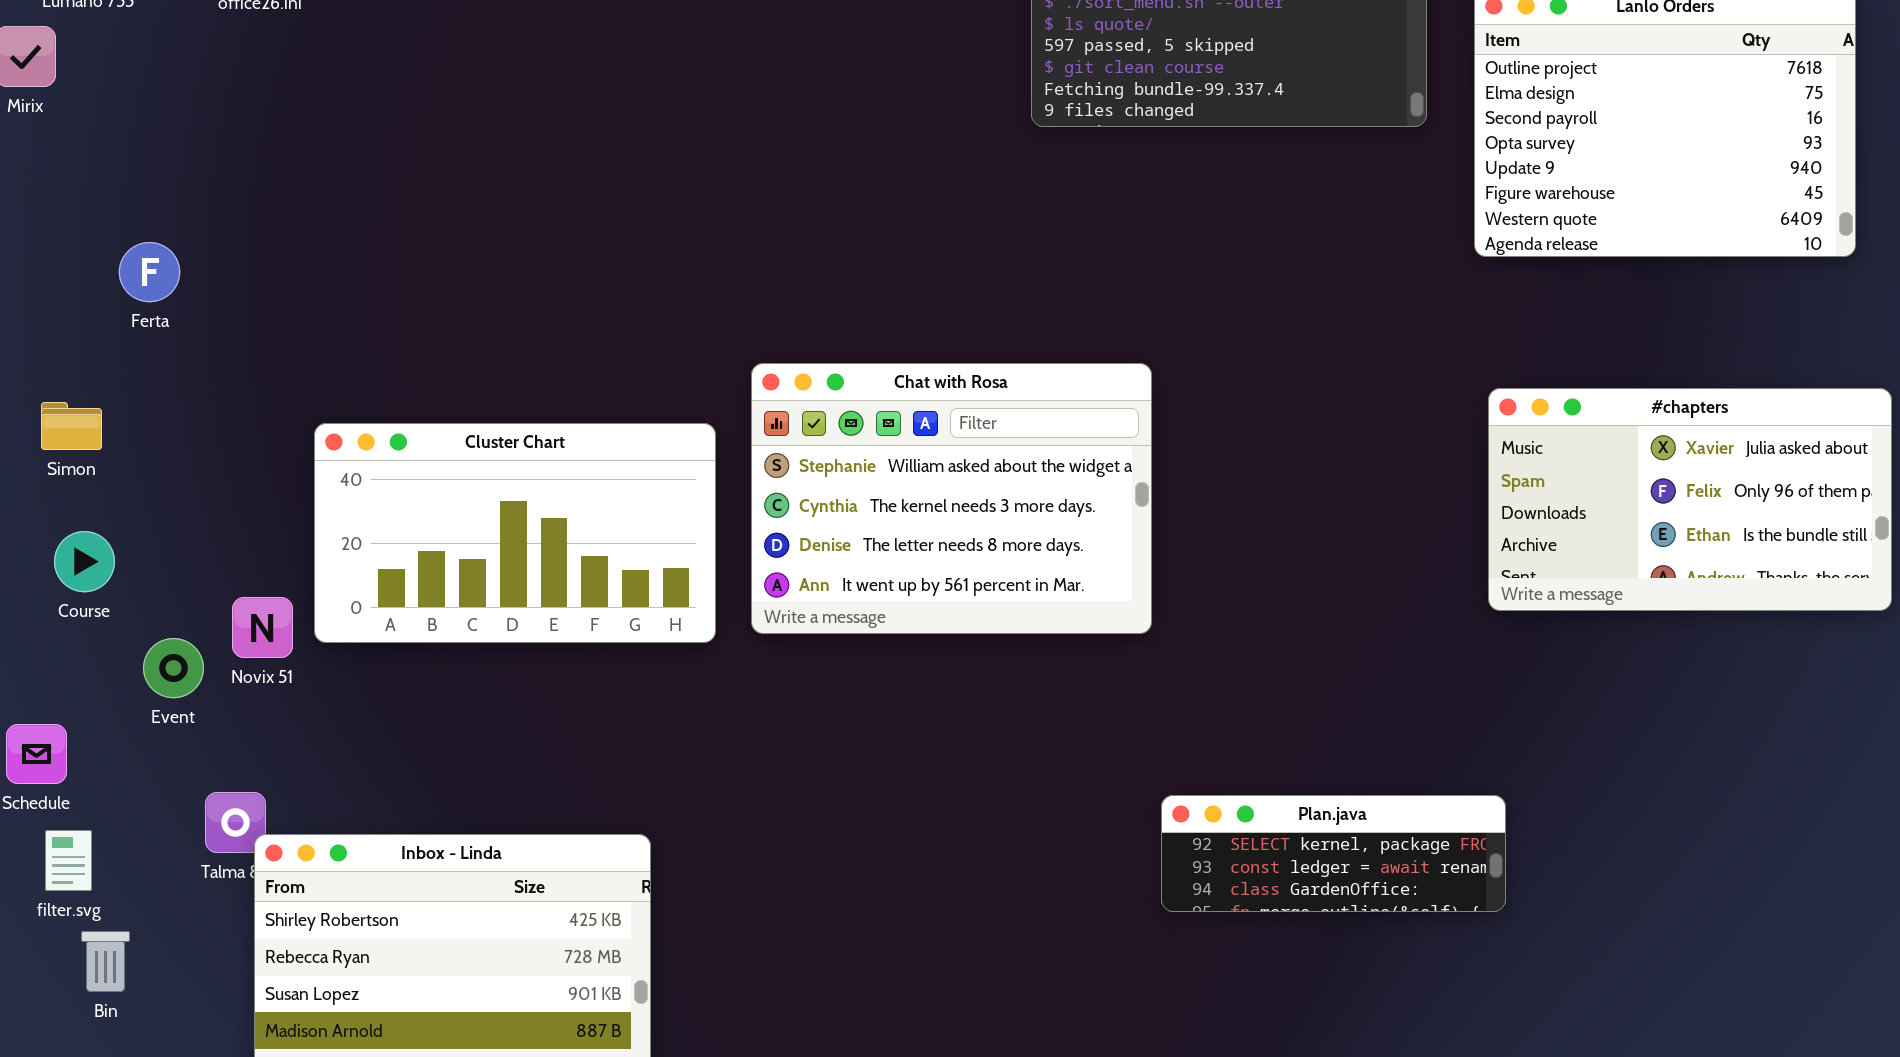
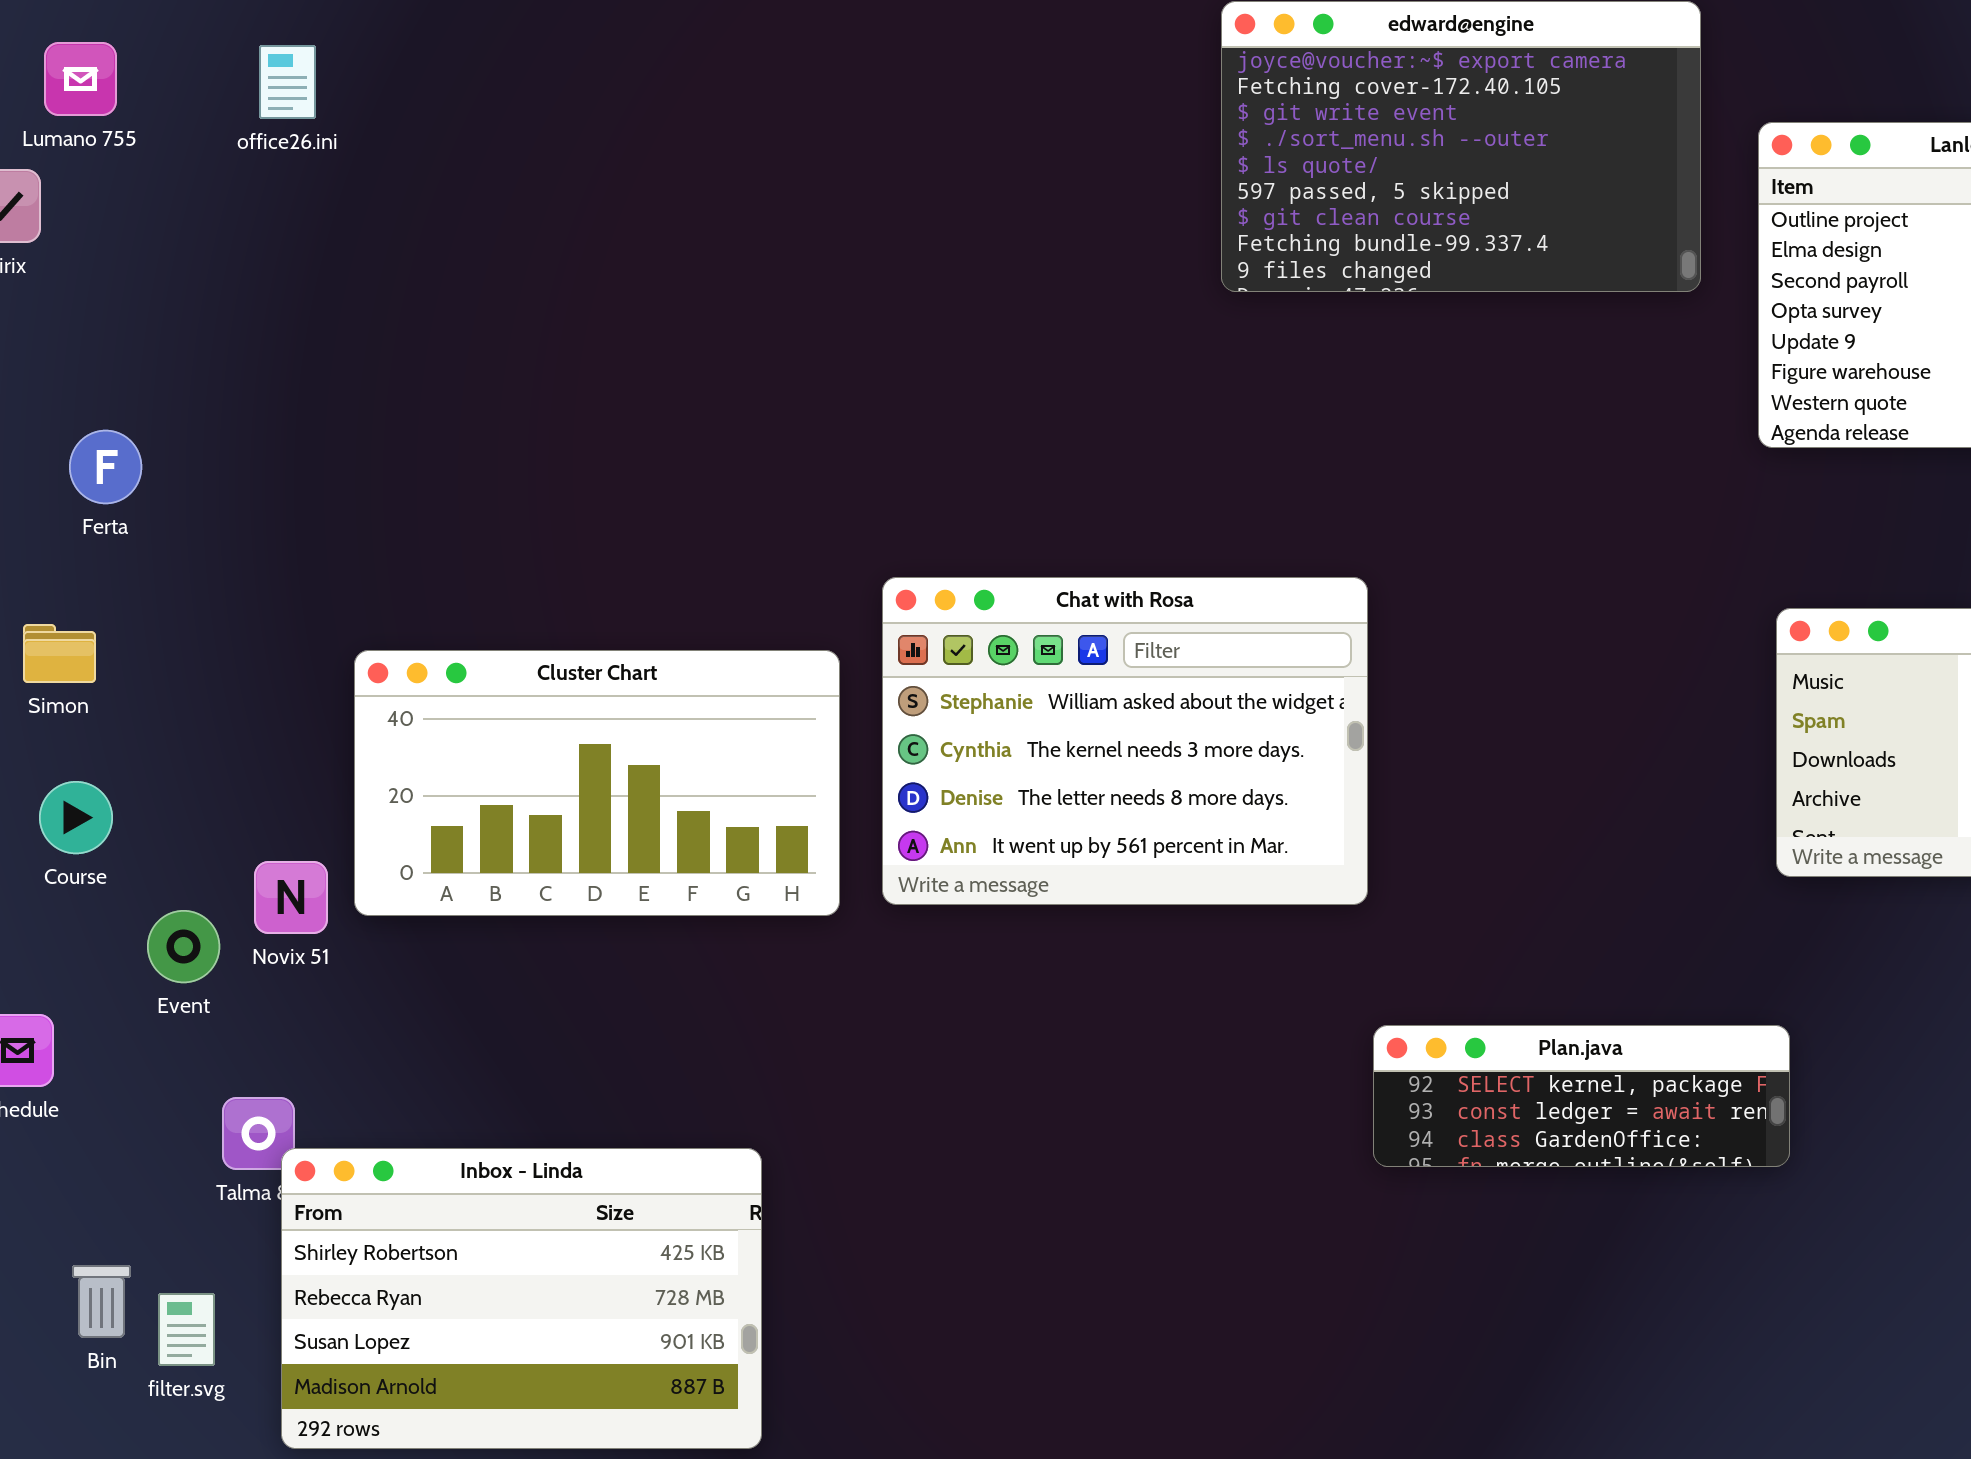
Ferta: [119,242,180,302] -> [69,430,142,504], moved
Plan.java: [1161,795,1506,912] -> [1373,1025,1790,1167], moved
filter.svg: [45,830,92,891] -> [158,1293,215,1366], moved

